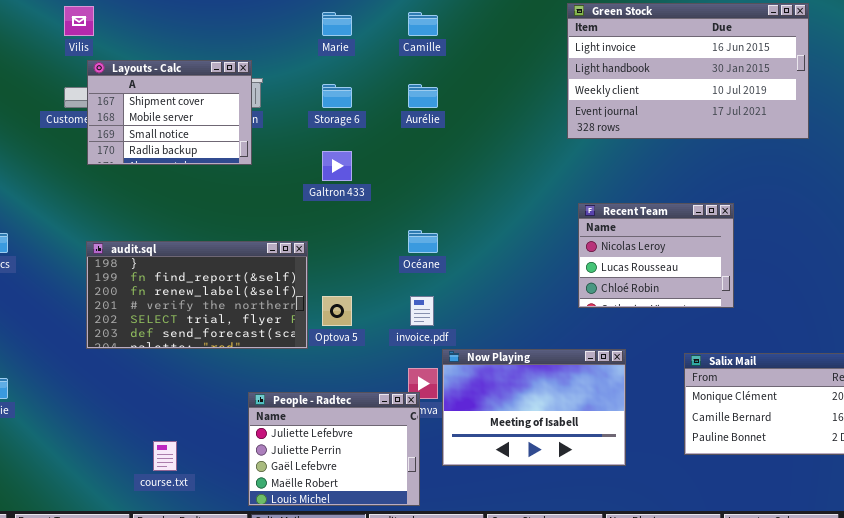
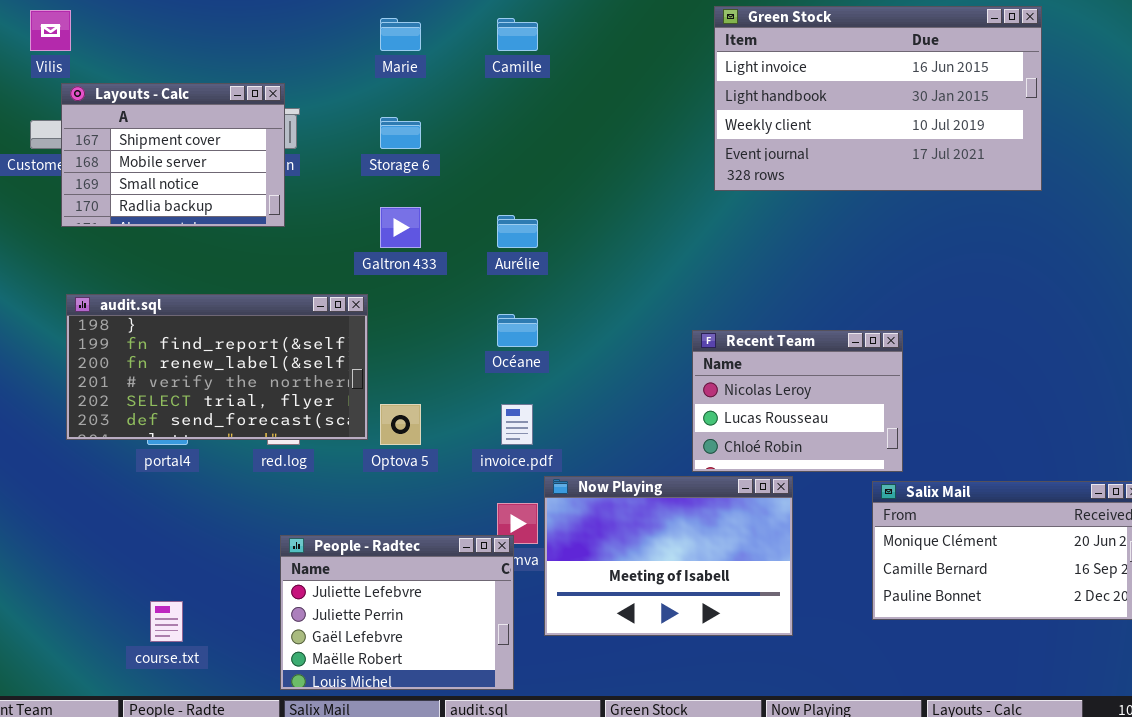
Aurélie: [408,84,438,108] -> [497,215,538,248], moved
Recent Team: [578,203,734,308] -> [692,330,903,472], moved
audit.sql: [86,241,308,349] -> [66,294,368,440], moved

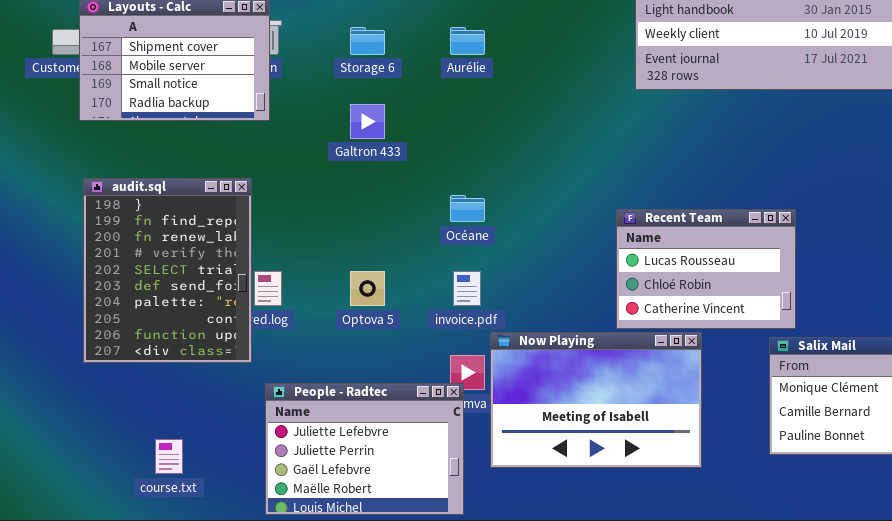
Aurélie: [497,215,538,248] -> [450,27,485,55], moved
audit.sql: [66,294,368,440] -> [83,178,252,363], resized
Recent Team: [692,330,903,472] -> [616,209,796,329], scrolled down 1 row

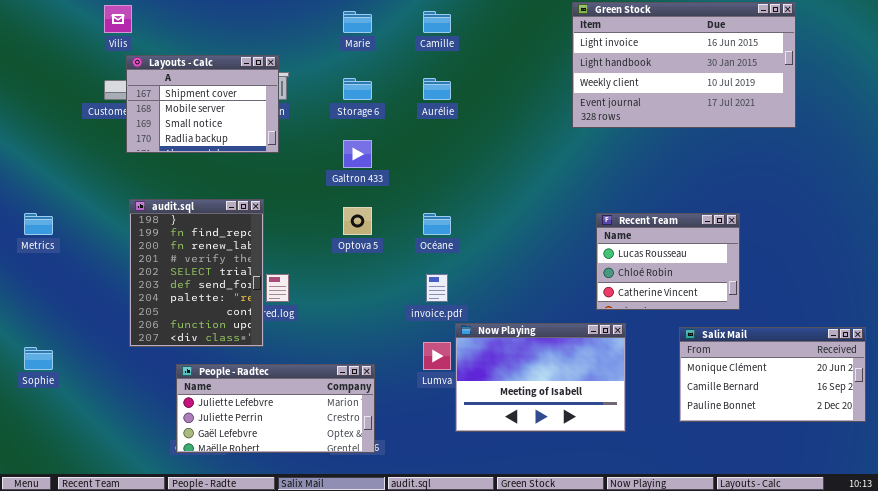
Recent Team: [616,209,796,329] -> [596,213,740,310], moved
Optova 5: [350,271,385,306] -> [343,207,372,235], moved
People - Radtec: [265,383,464,515] -> [176,364,375,453], moved, resized

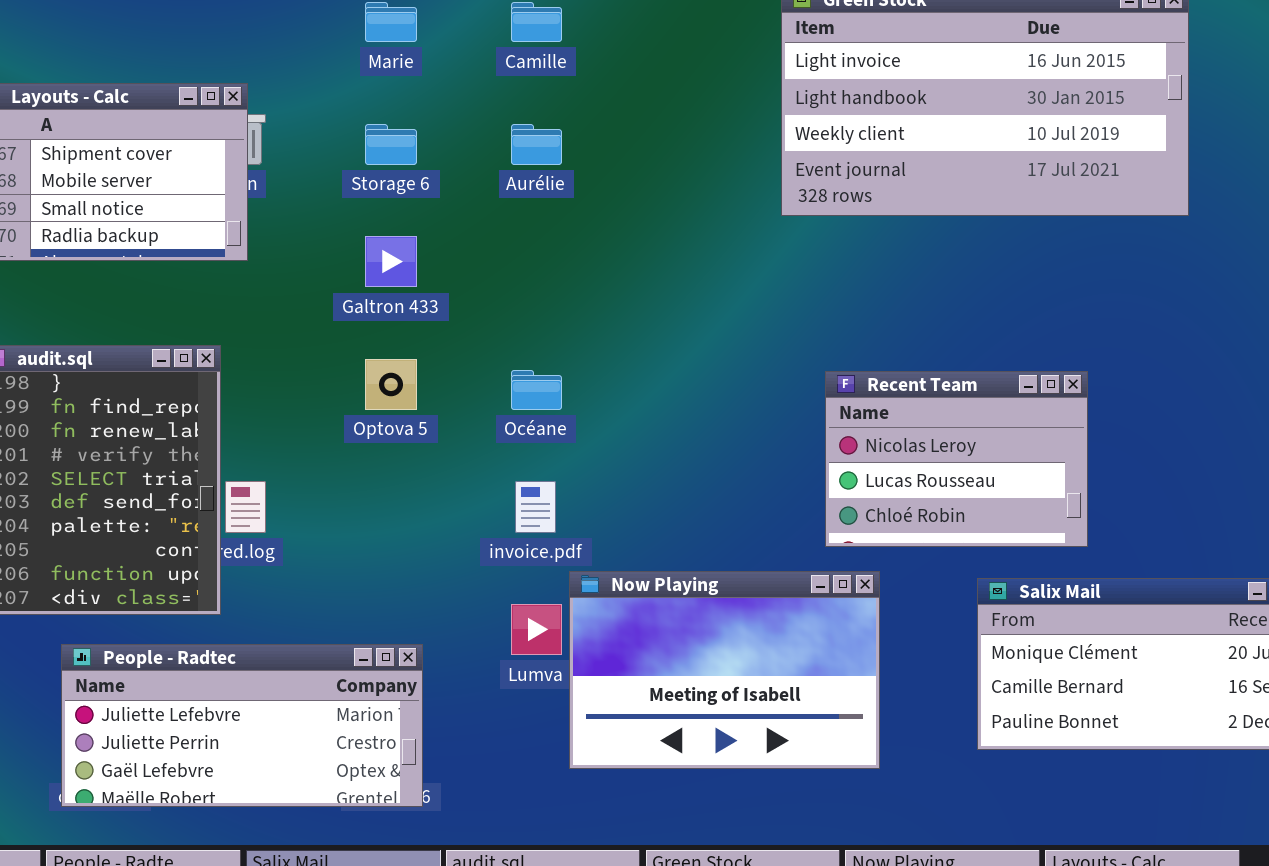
Recent Team: [596,213,740,310] -> [825,371,1088,547], scrolled up 1 row

